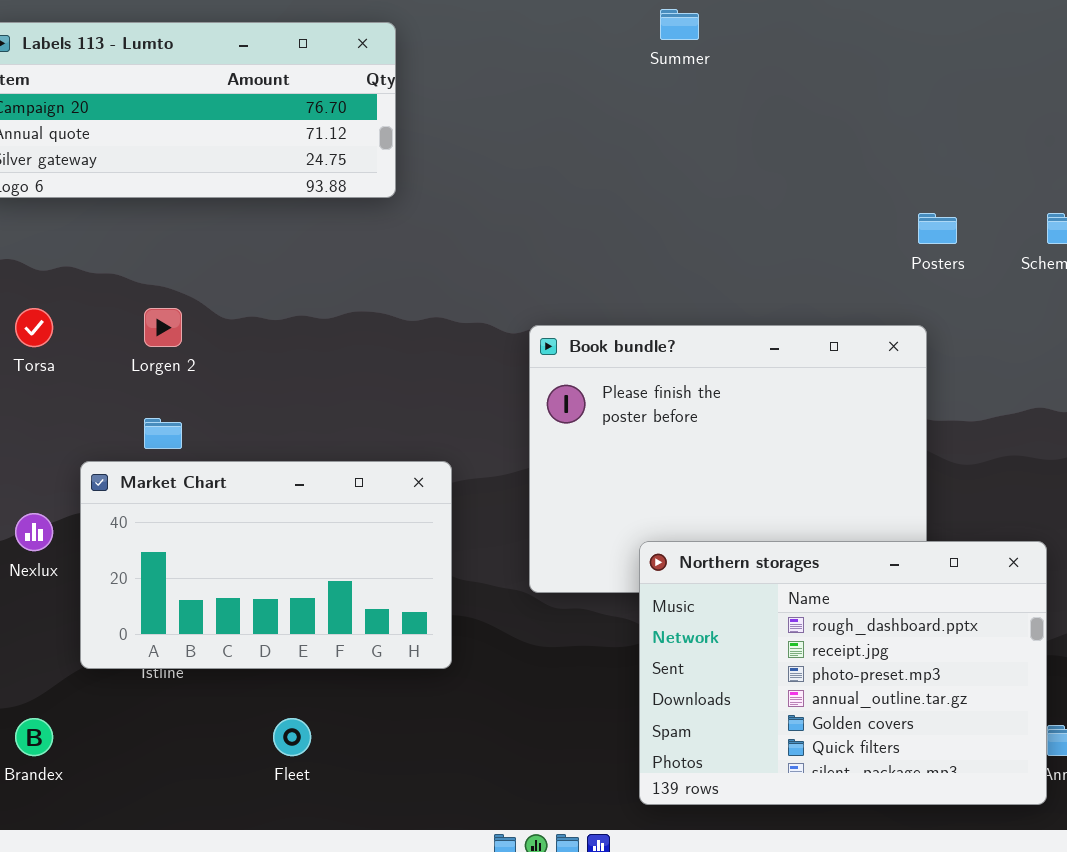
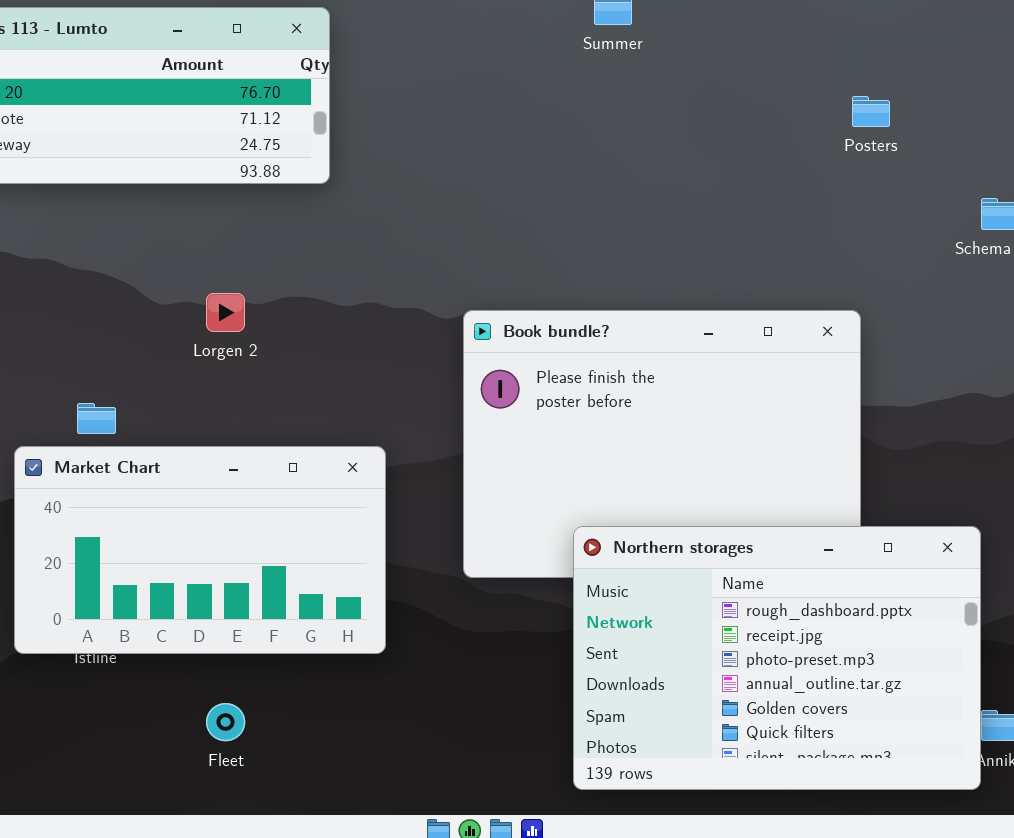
Posters: [918,213,957,244] -> [852,96,890,127], moved
Lorgen 2: [144,308,182,347] -> [206,293,245,332], moved

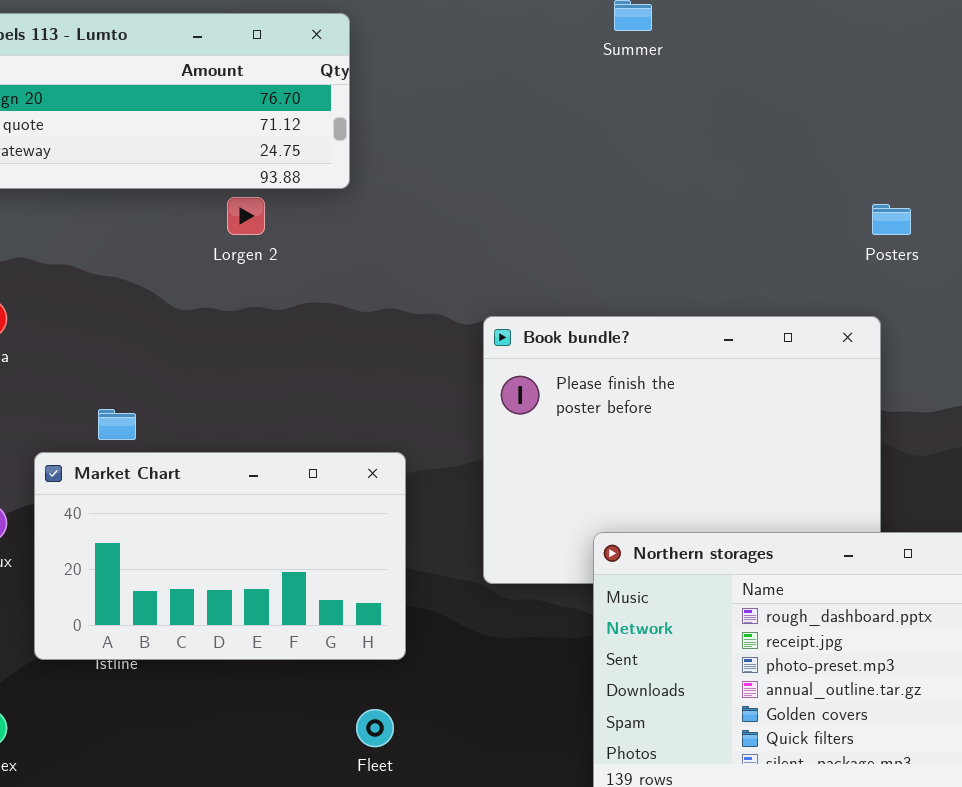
Posters: [852,96,890,127] -> [872,204,911,235], moved
Lorgen 2: [206,293,245,332] -> [227,197,265,235], moved
Fleet: [206,703,245,741] -> [356,709,394,747], moved

